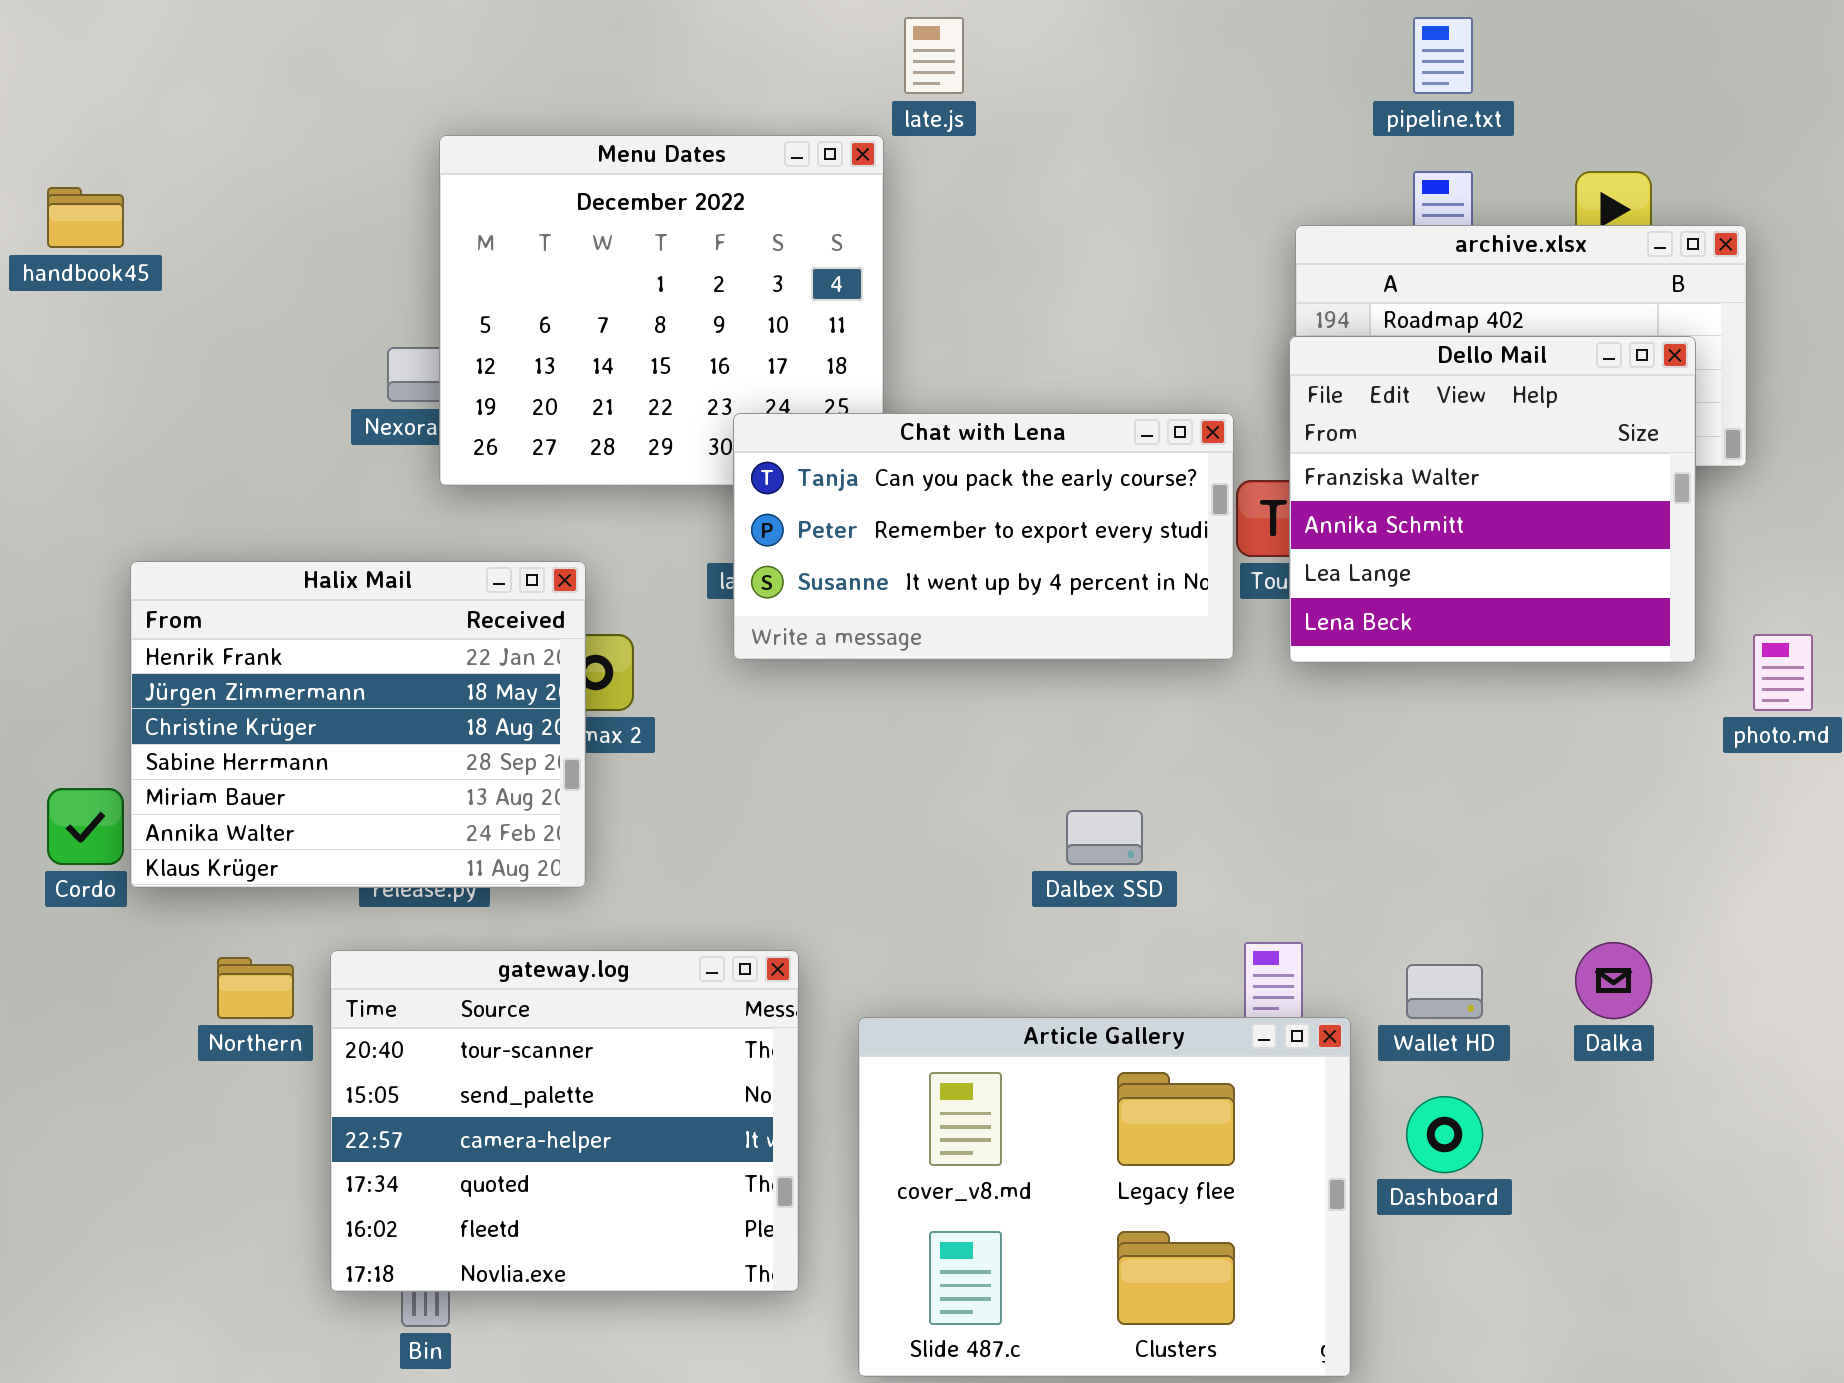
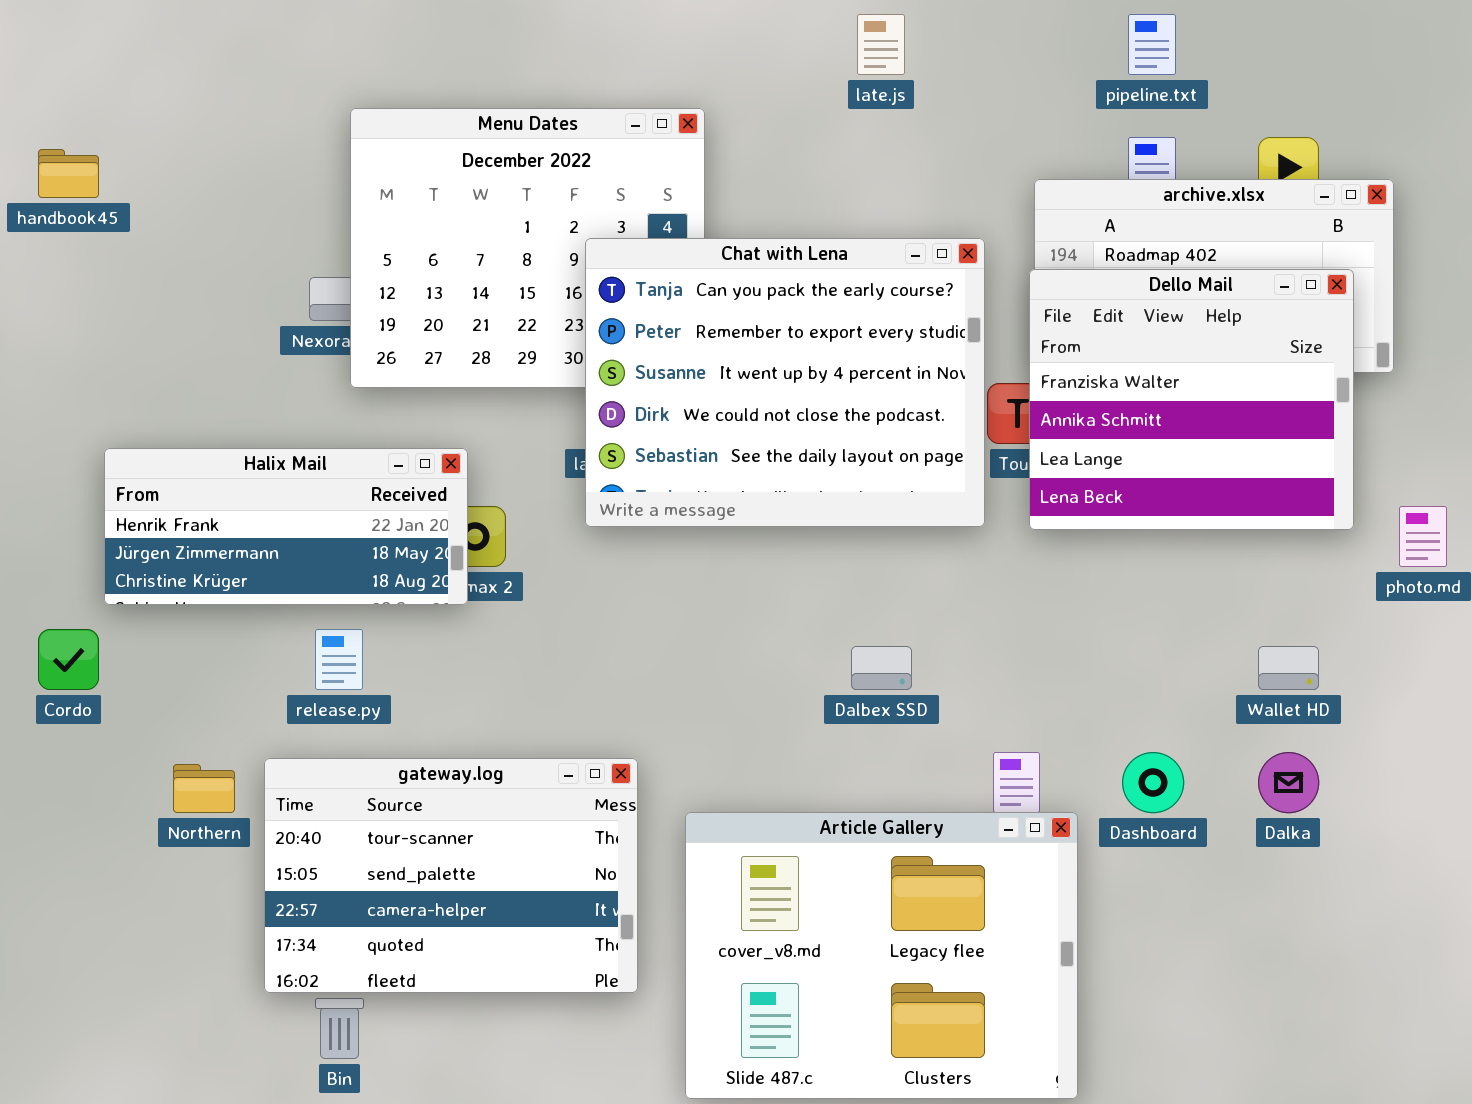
late.js: [904,17,964,94] -> [857,14,905,75], moved
Chat with Lena: [733,413,1234,660] -> [585,238,985,527], resized
Halix Mail: [130,561,586,888] -> [104,448,468,605], resized
gateway.log: [330,950,799,1292] -> [264,758,638,993], resized
Wallet HD: [1406,964,1483,1019] -> [1258,646,1319,690], moved
Dashboard: [1406,1096,1483,1173] -> [1122,752,1184,813], moved

